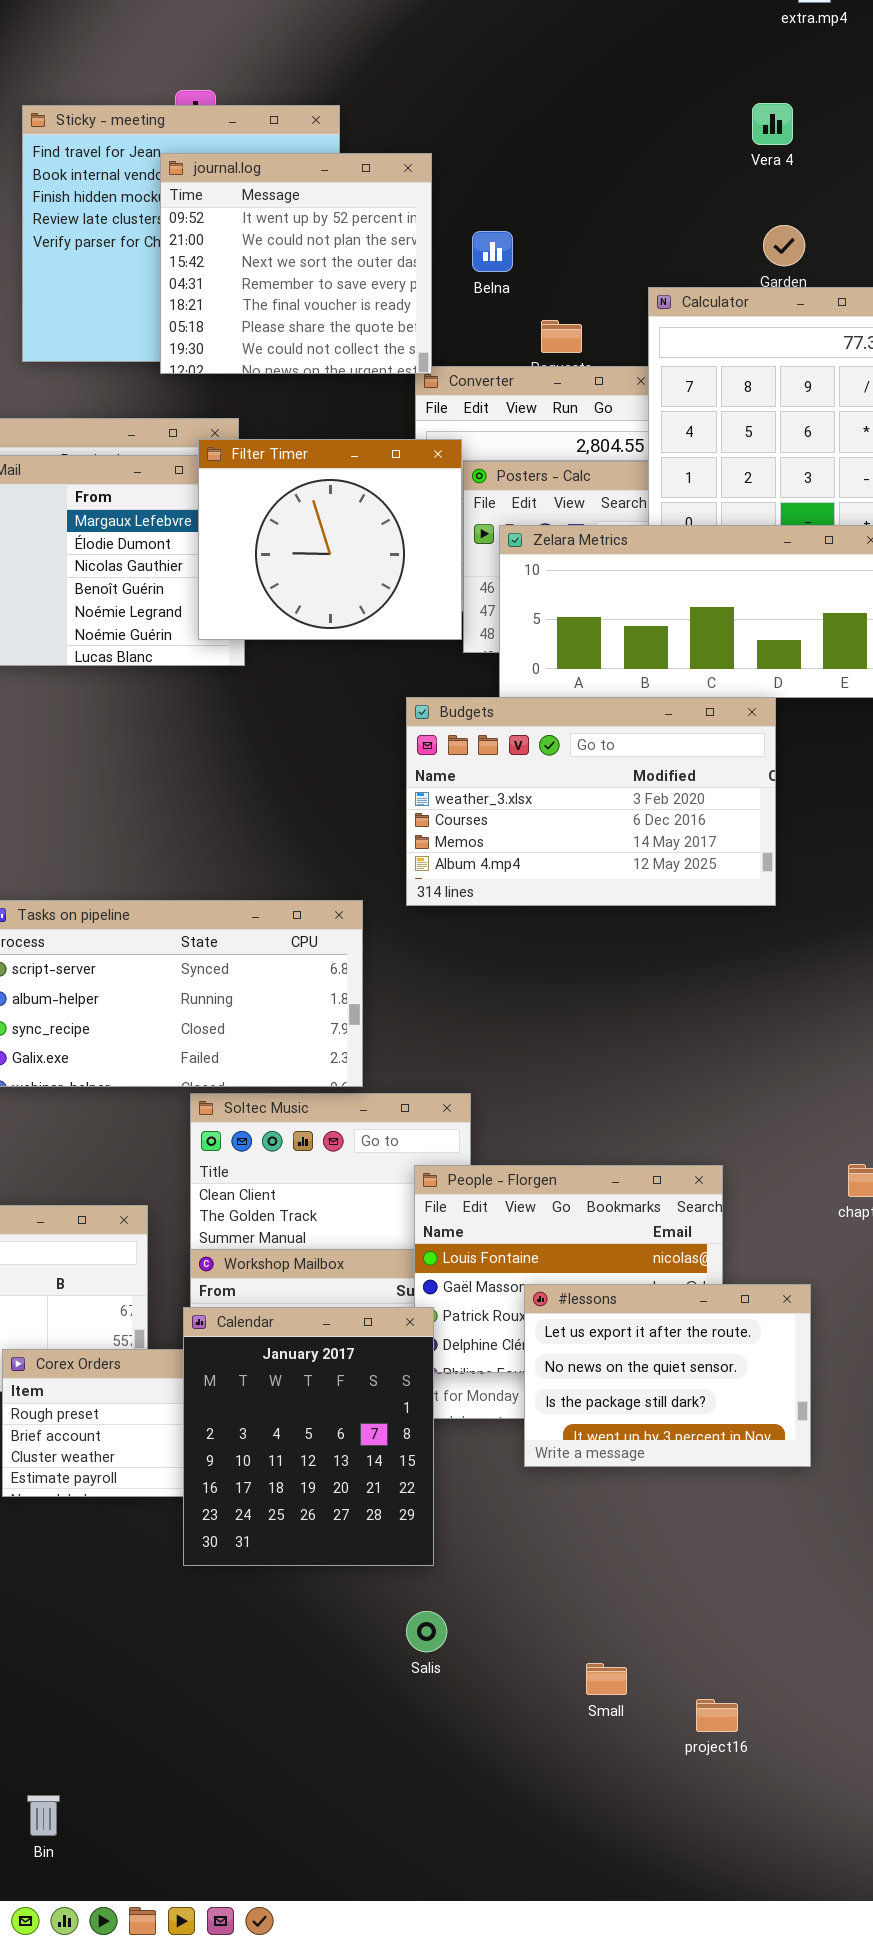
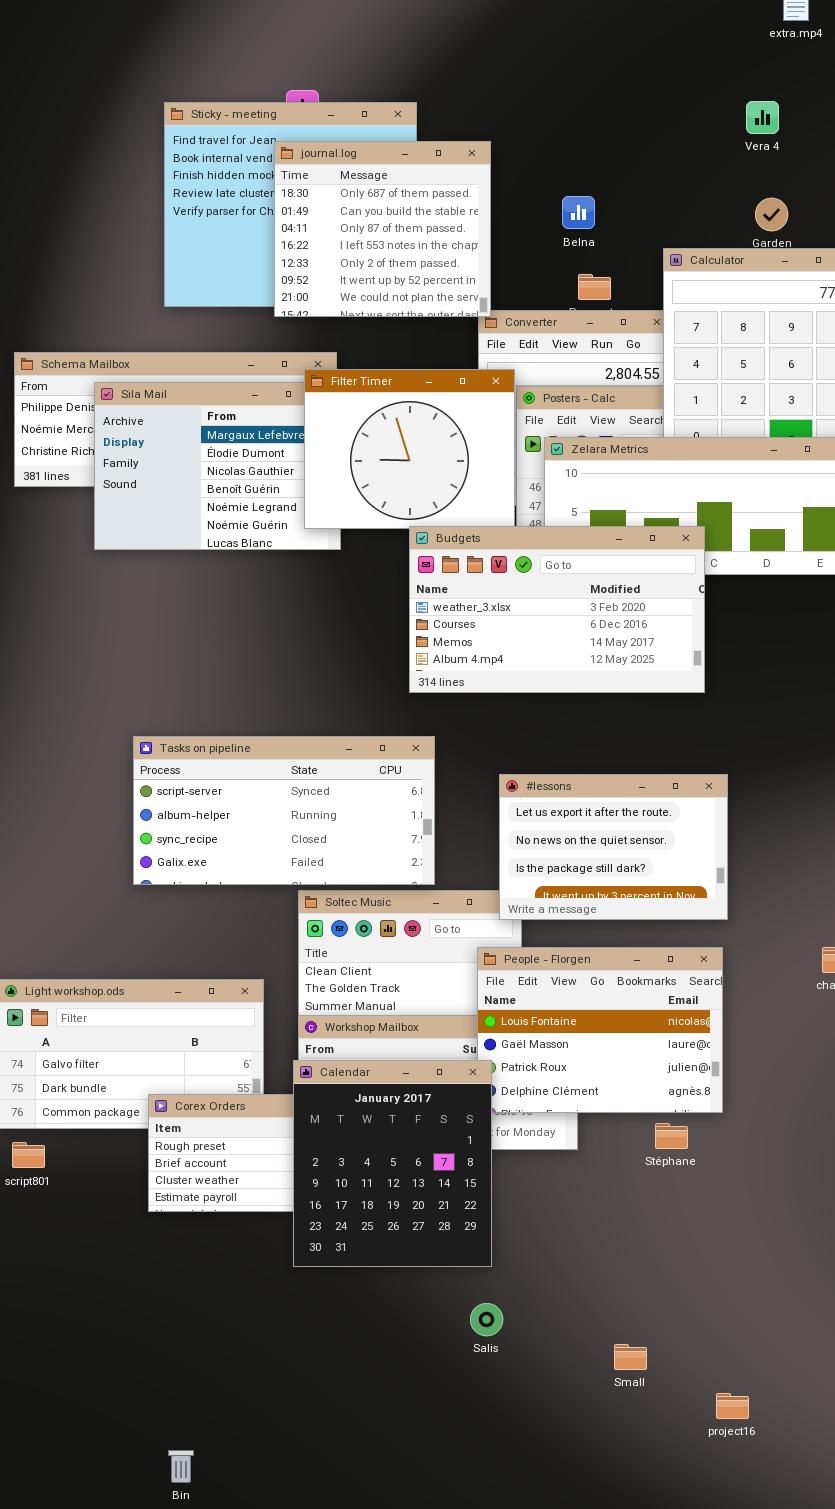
journal.log: [160,153,432,374] -> [274,141,491,317], scrolled up 5 rows
Belna: [472,231,513,272] -> [562,196,595,229], moved
Budgets: [406,697,776,906] -> [409,526,705,693], moved
#lessons: [524,1284,811,1467] -> [499,774,728,920], moved
project16: [696,1699,738,1732] -> [716,1393,749,1419], moved

